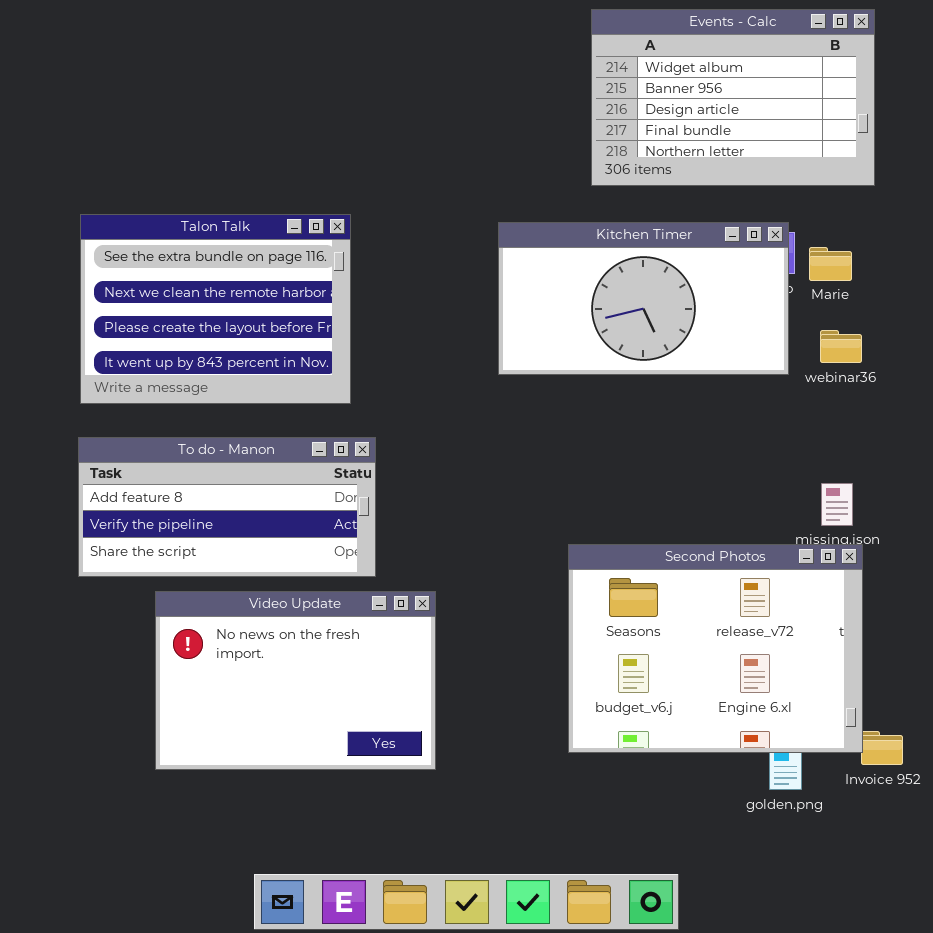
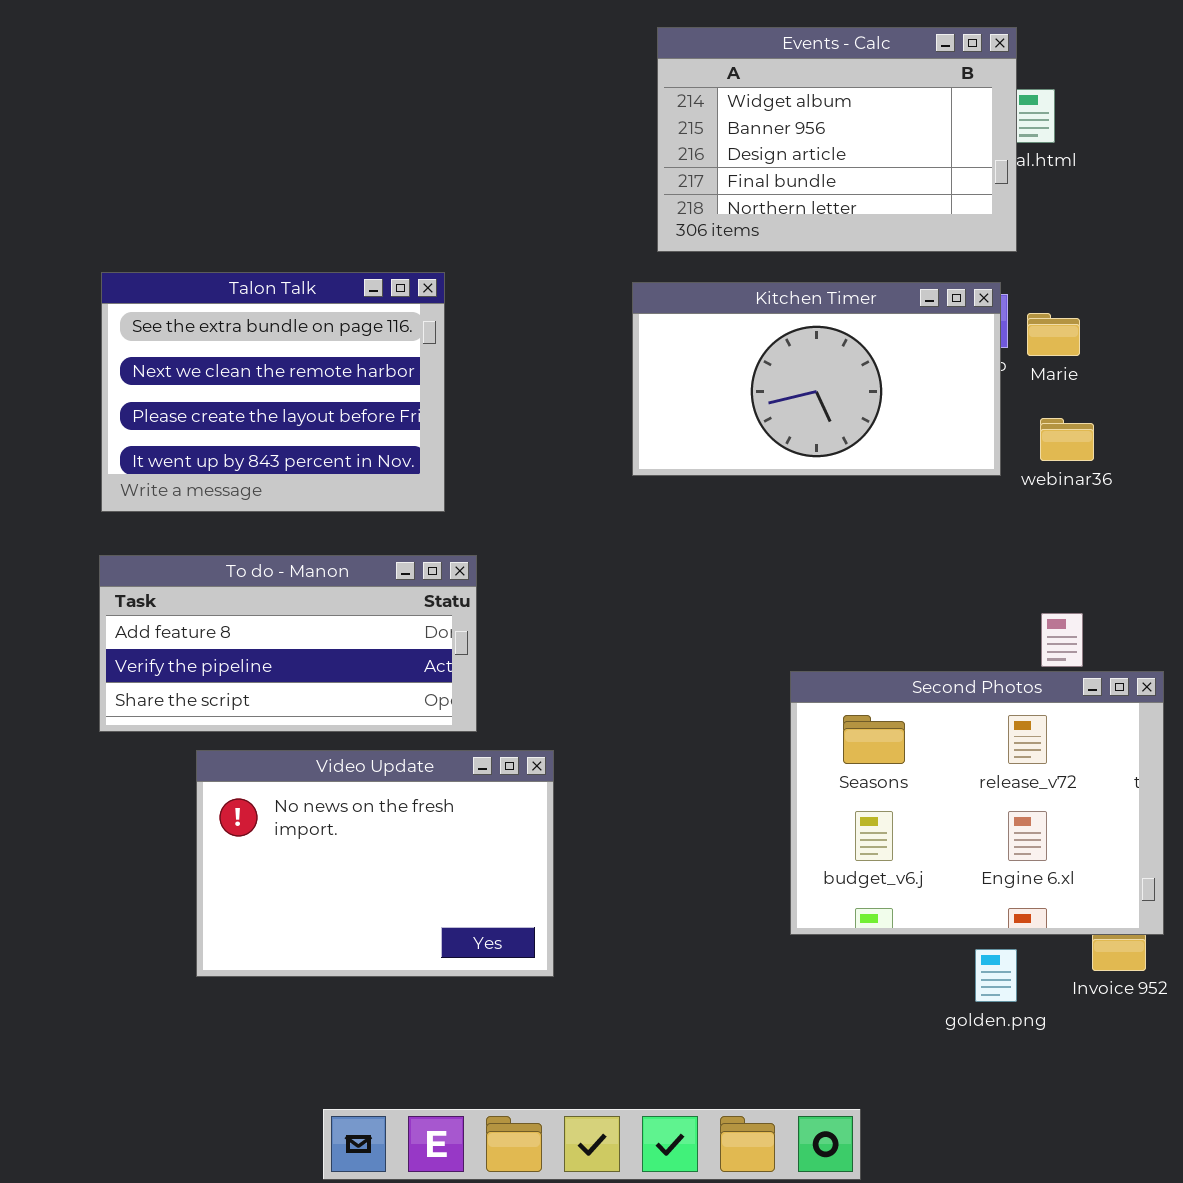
Events - Calc: [591,9,875,186] -> [657,27,1017,252], moved
Second Photos: [568,544,863,753] -> [790,671,1164,935], moved

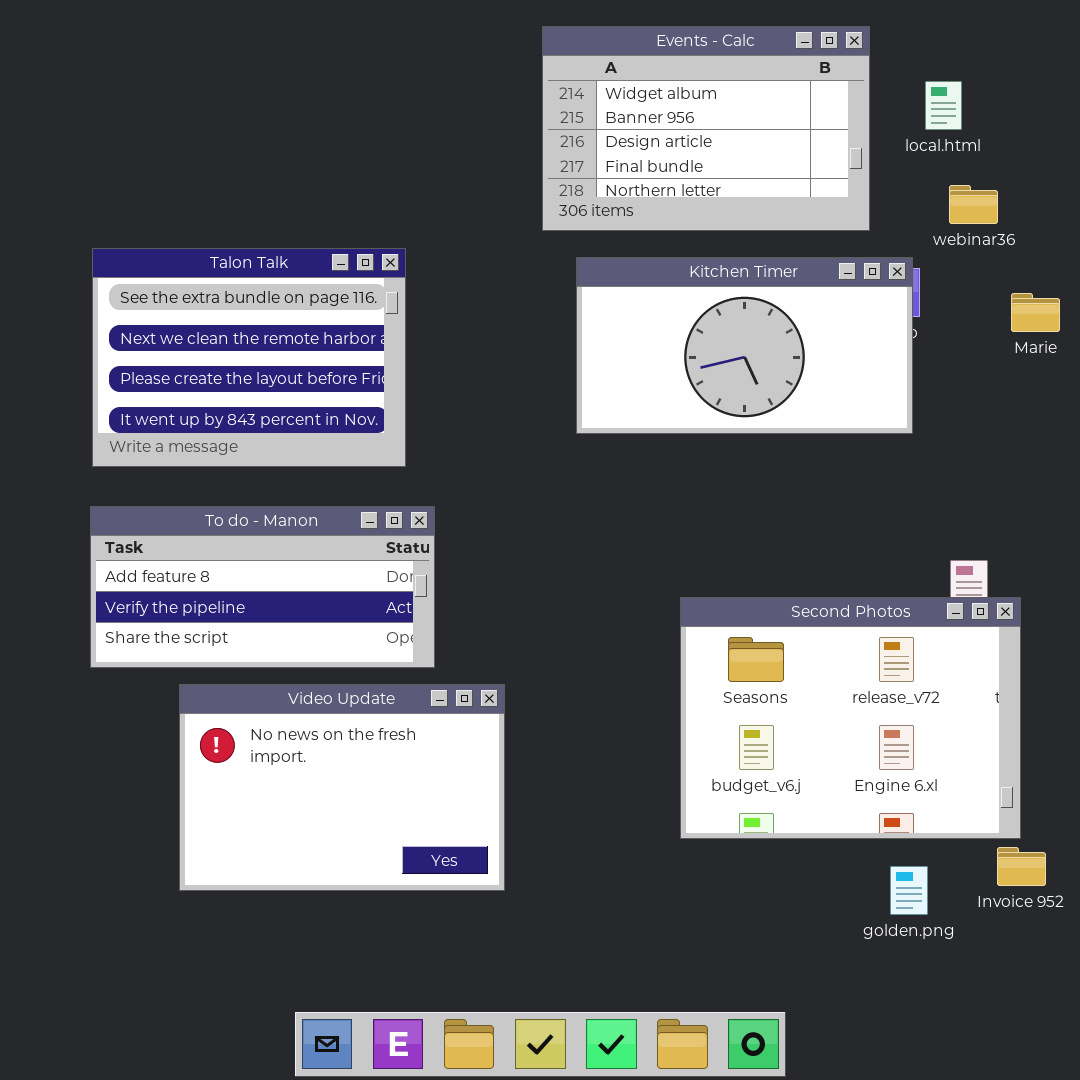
Events - Calc: [657,27,1017,252] -> [542,26,870,231], moved
Marie: [1027,313,1080,356] -> [1011,293,1060,332], moved
webinar36: [1040,418,1094,461] -> [949,185,998,224], moved
Second Photos: [790,671,1164,935] -> [680,597,1021,839], moved

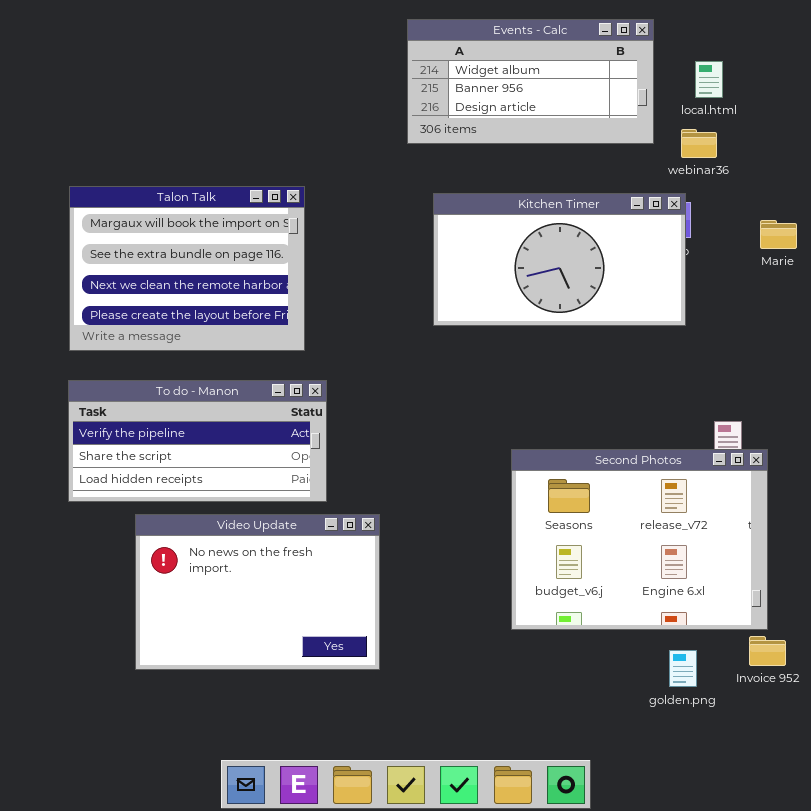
Events - Calc: [542,26,870,231] -> [407,19,654,144], resized
webinar36: [949,185,998,224] -> [681,129,717,158], moved
Talon Talk: [92,248,406,467] -> [69,186,305,351], scrolled up 1 row
To do - Manon: [90,506,435,668] -> [68,380,327,502], scrolled down 1 row

